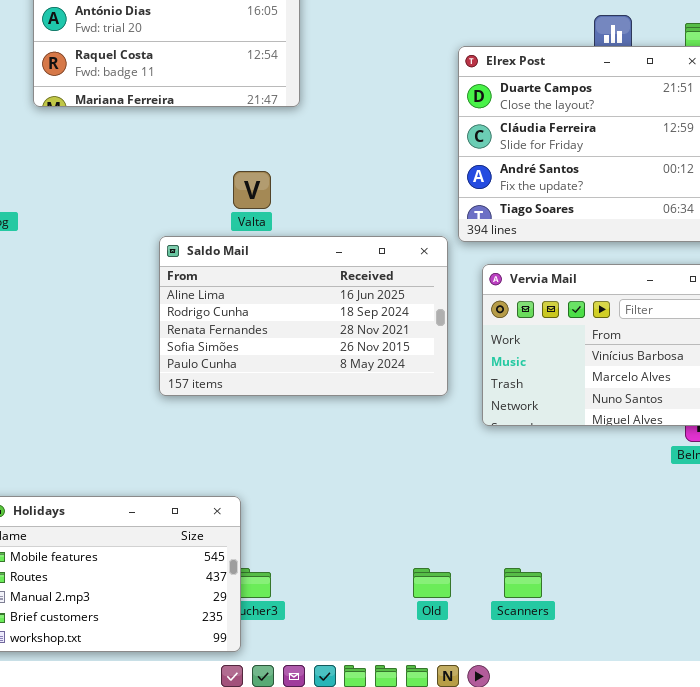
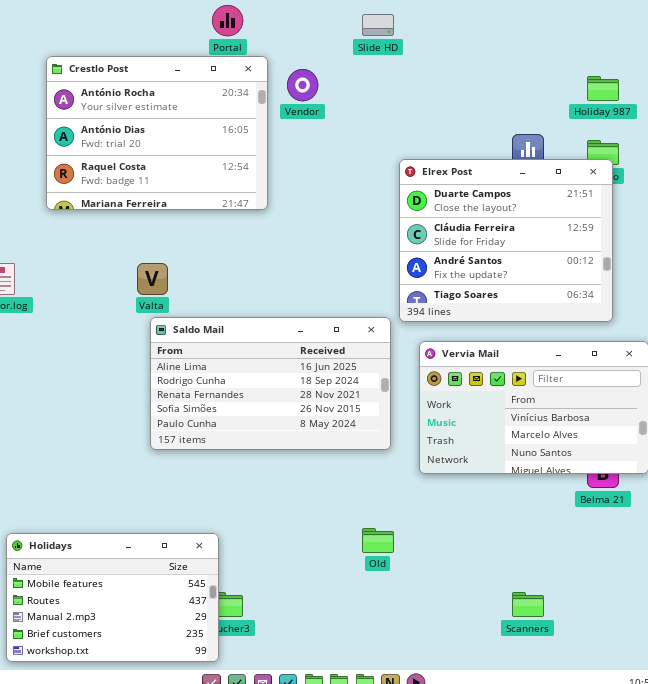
Valta: [233,171,271,209] -> [137,263,168,295], moved
Old: [413,568,451,598] -> [362,528,394,553], moved
Scanners: [504,568,542,598] -> [512,592,544,617], moved

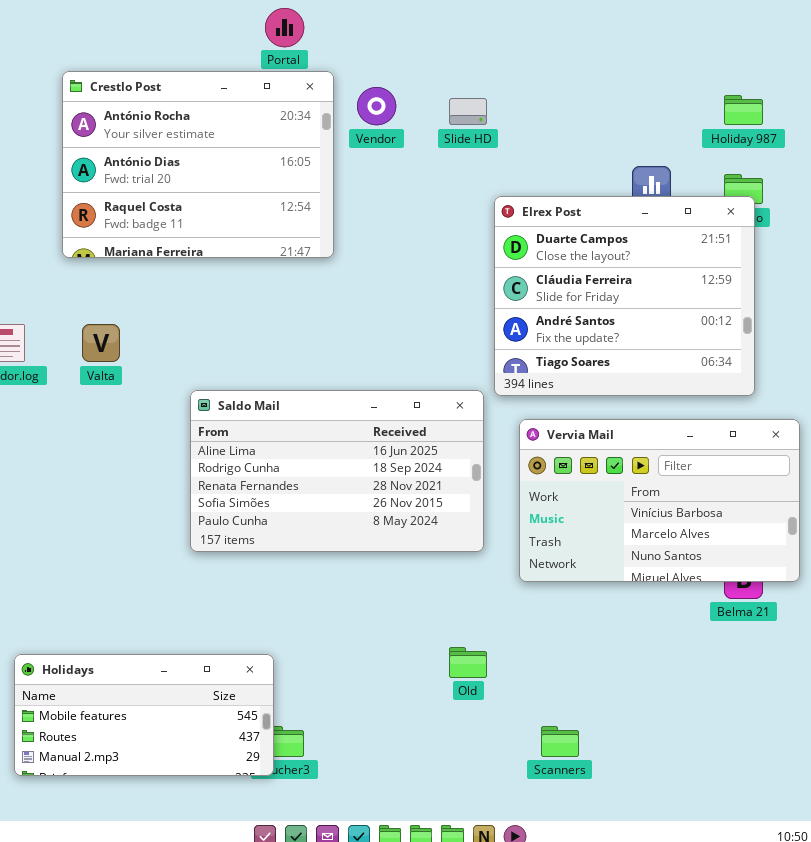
Slide HD: [362,14,394,36] -> [449,98,487,125], moved
Valta: [137,263,168,295] -> [82,324,120,362], moved
Holidays: [6,533,219,662] -> [14,654,274,776], resized
Scanners: [512,592,544,617] -> [541,726,579,757], moved

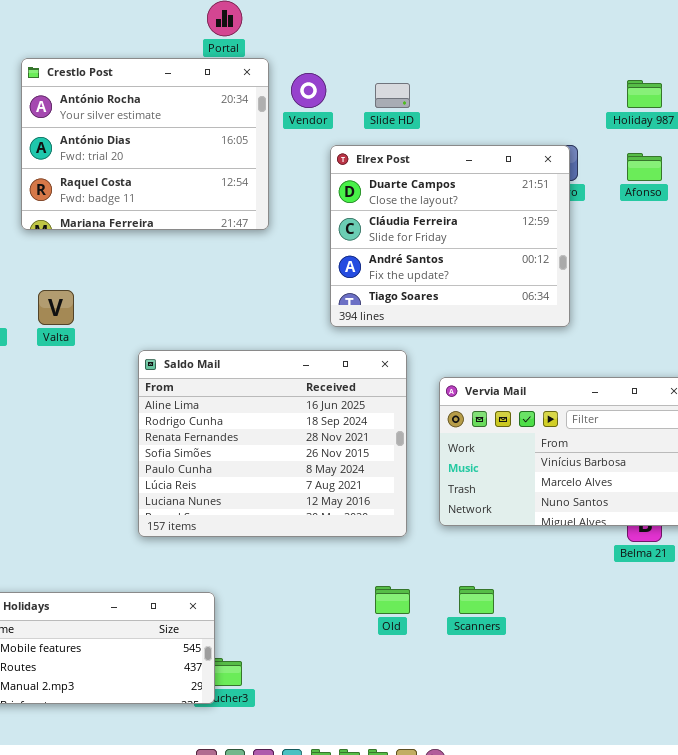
Elrex Post: [494,196,755,396] -> [330,145,570,327], moved
Saldo Mail: [190,390,484,552] -> [138,350,407,537], resized
Scanners: [541,726,579,757] -> [459,586,494,614], moved

